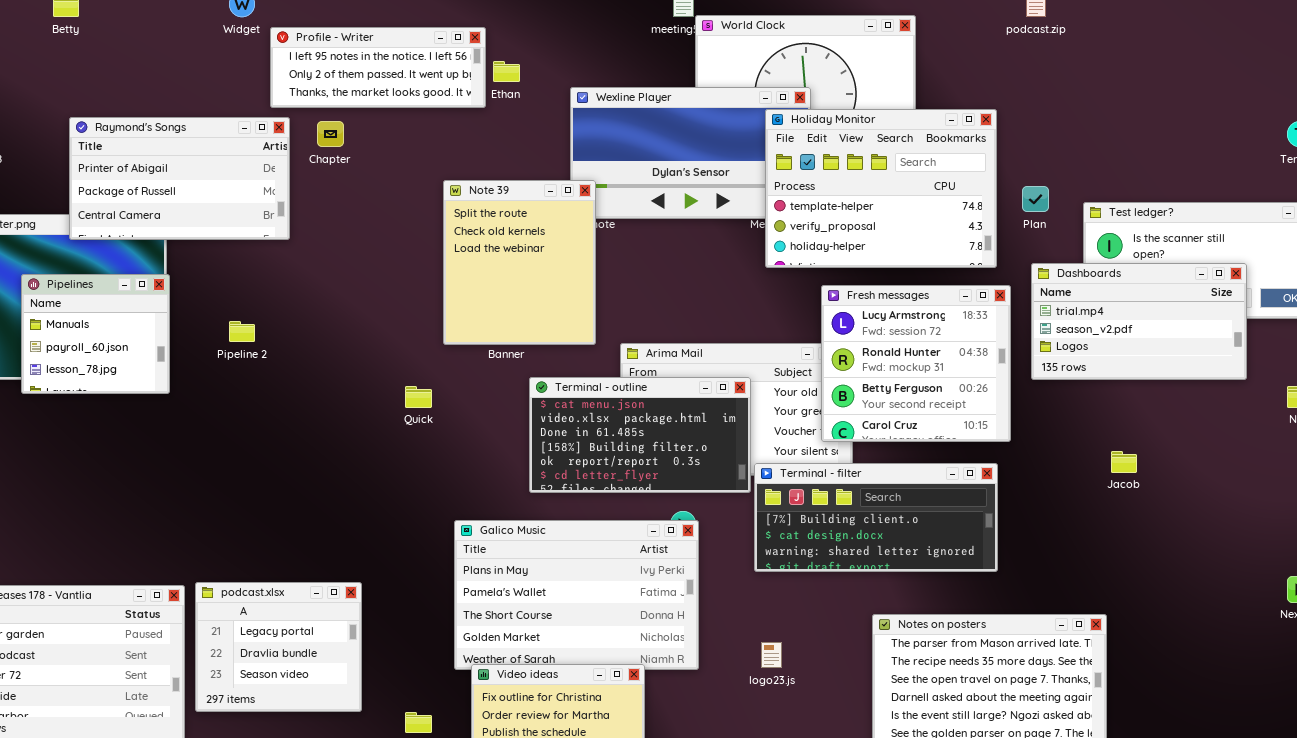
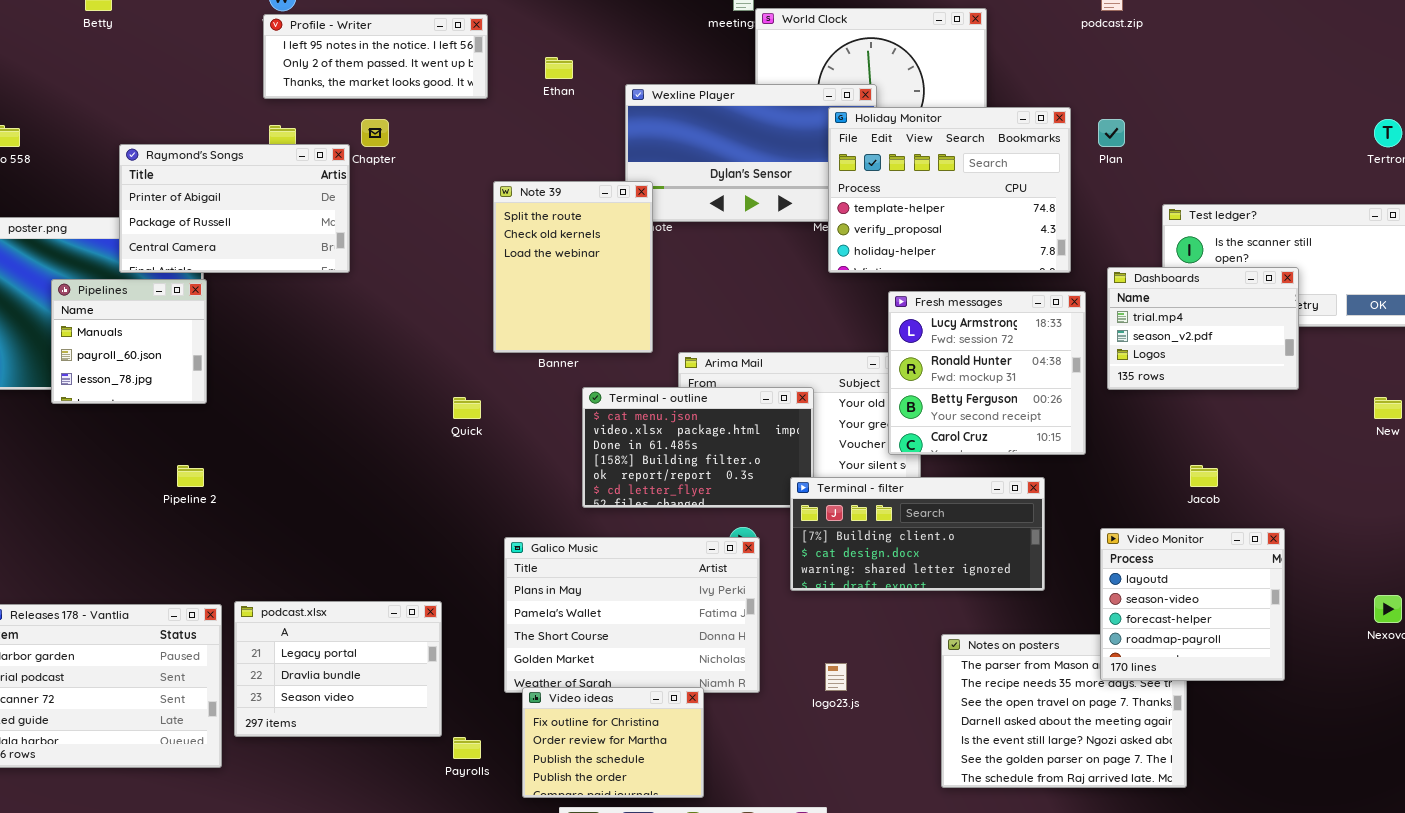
Profile - Writer: [270,27,486,108] -> [263,14,488,99], moved
Raymond's Songs: [69,117,290,240] -> [119,144,350,273], moved
Plan: [1022,186,1049,212] -> [1098,119,1125,147], moved
Dashboards: [1031,263,1247,380] -> [1107,267,1299,390], resized
Pipeline 2: [229,321,255,342] -> [177,465,204,487], moved
Terminal - filter: [754,463,998,572] -> [790,477,1045,591], moved
Video Monitor: none -> [1100,528,1285,681], opened
podcast.xlsx: [195,582,362,712] -> [234,601,442,737], resized

